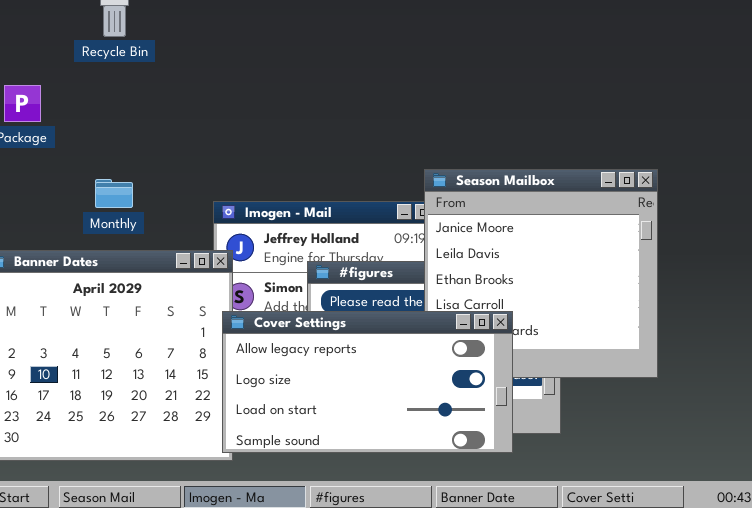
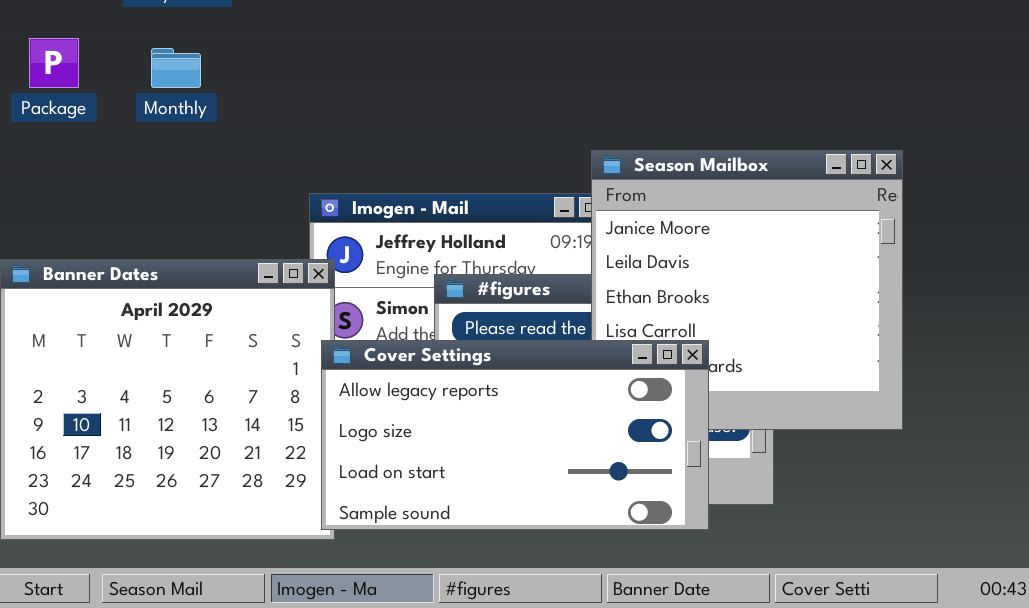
Monthly: [95,179,133,208] -> [151,48,201,88], moved

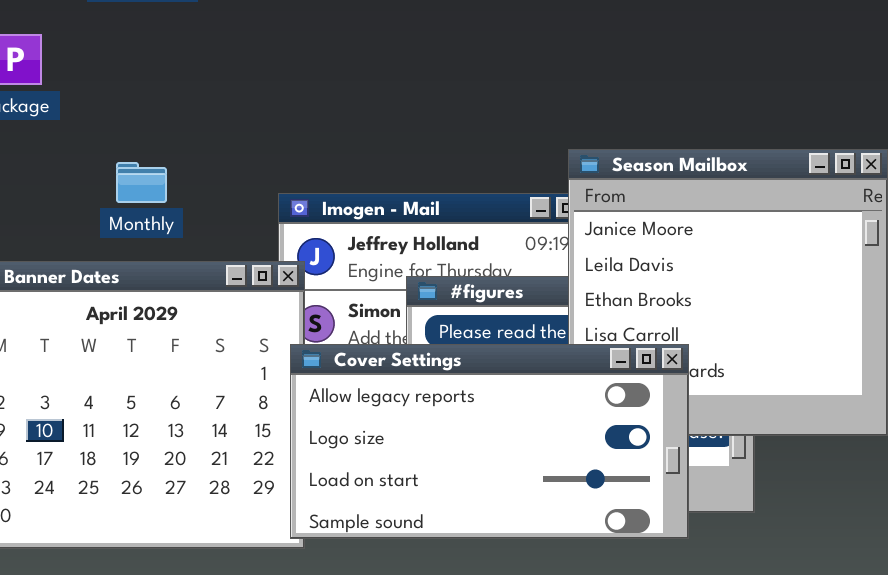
Monthly: [151,48,201,88] -> [116,162,167,203], moved

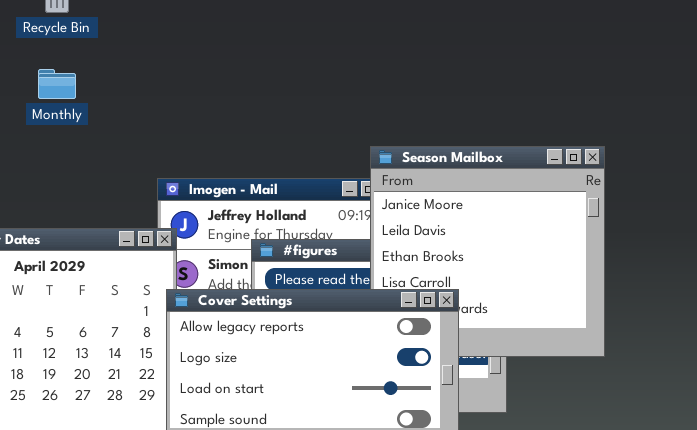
Monthly: [116,162,167,203] -> [38,69,76,99], moved

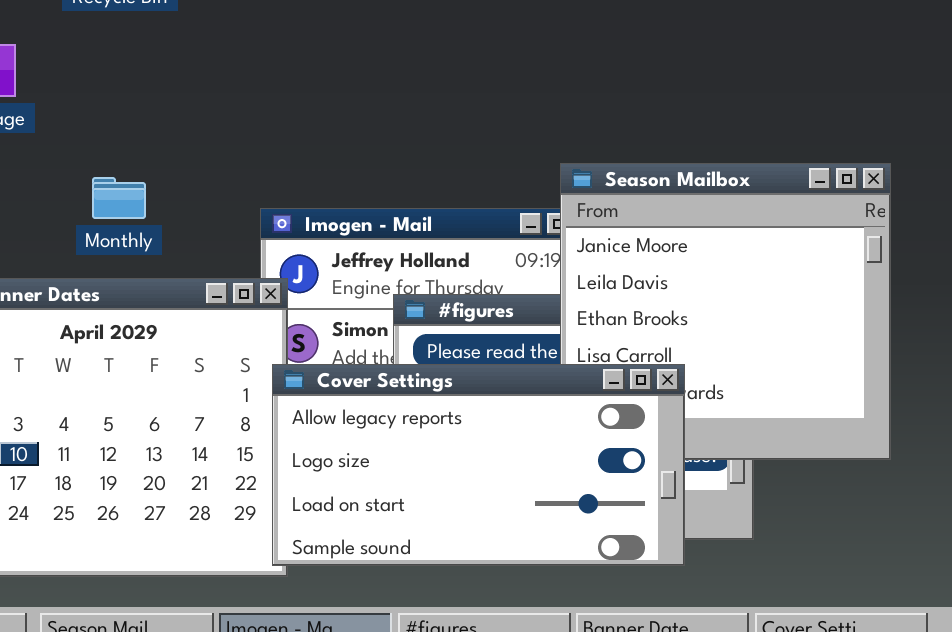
Monthly: [38,69,76,99] -> [92,177,146,219], moved

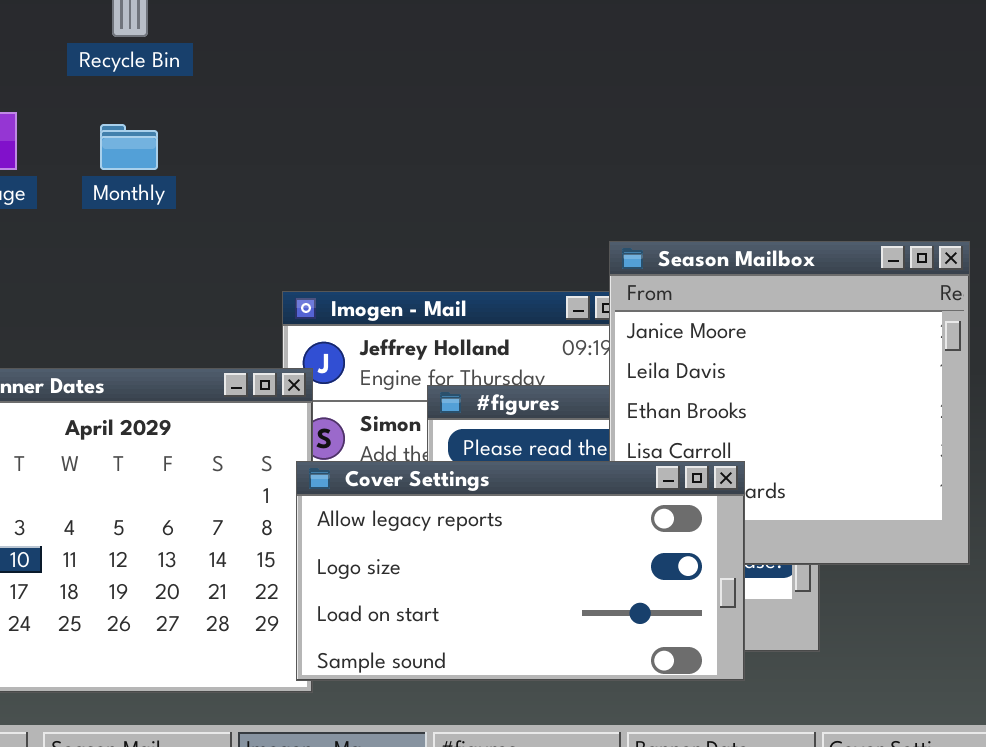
Monthly: [92,177,146,219] -> [100,124,158,170], moved

